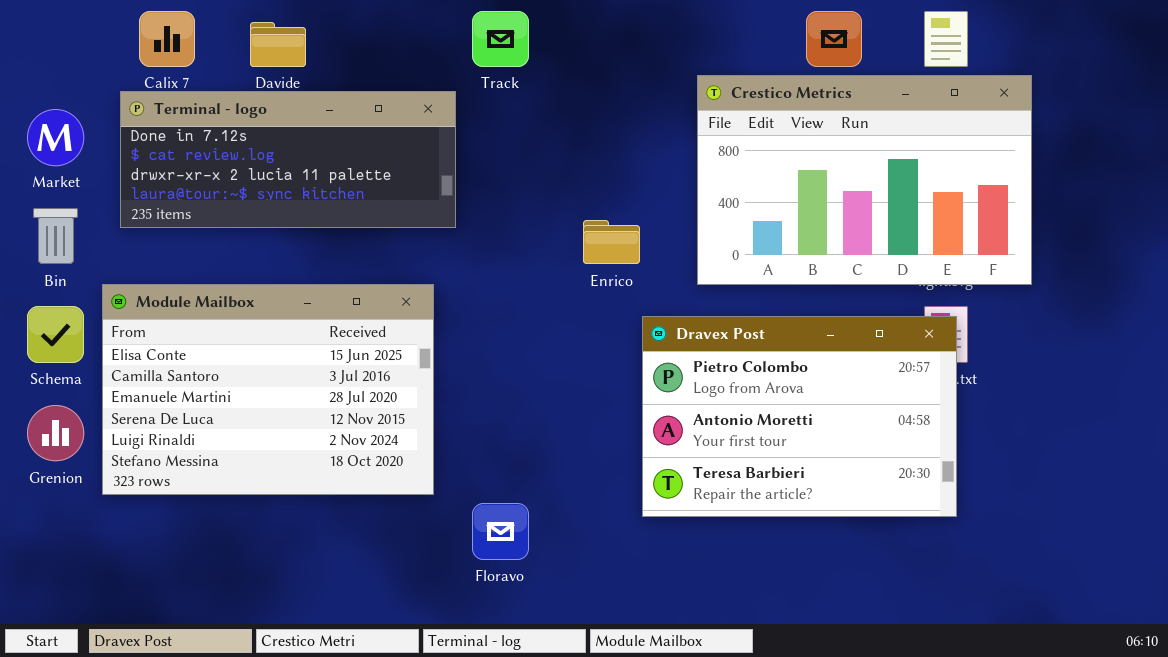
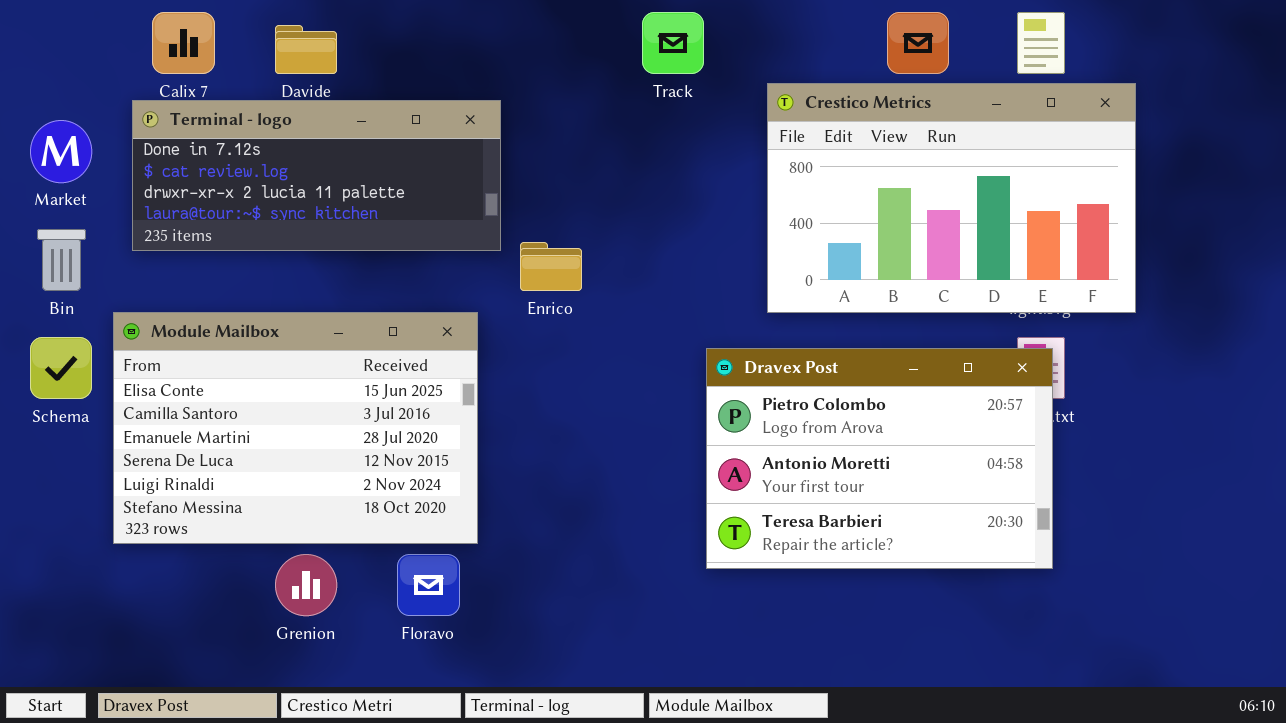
Track: [472,11,529,67] -> [642,12,704,74], moved
Enrico: [583,220,640,264] -> [520,242,582,291], moved
Grenion: [27,405,84,461] -> [275,554,337,616], moved
Floravo: [472,503,529,560] -> [397,554,460,616], moved

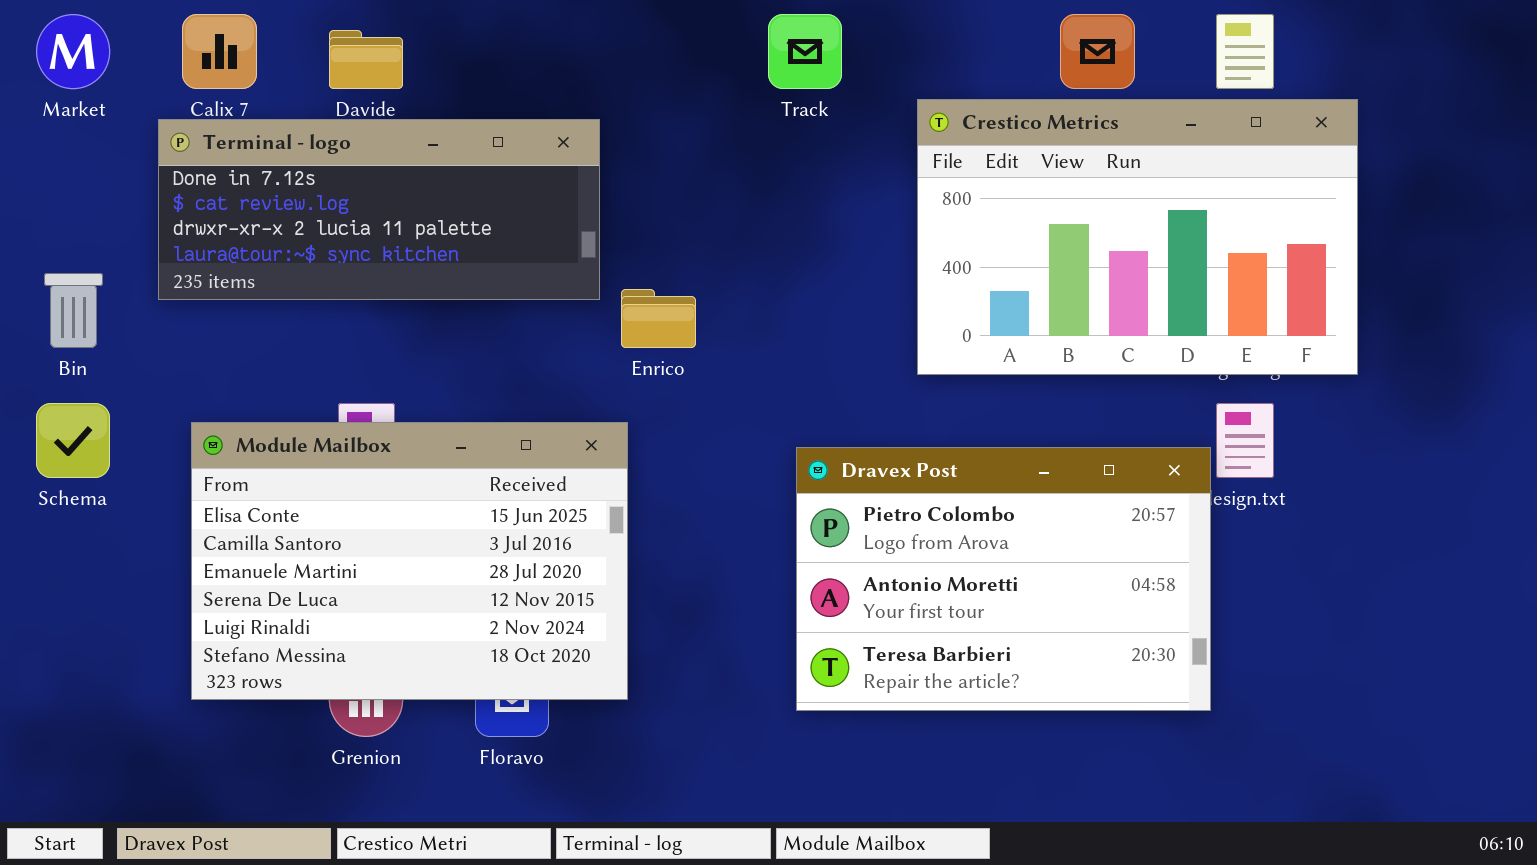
Market: [30,120,92,183] -> [36,14,110,89], moved
Module Mailbox: [113,312,478,544] -> [191,422,628,700], moved
Dravex Post: [706,348,1053,569] -> [796,447,1211,711], moved

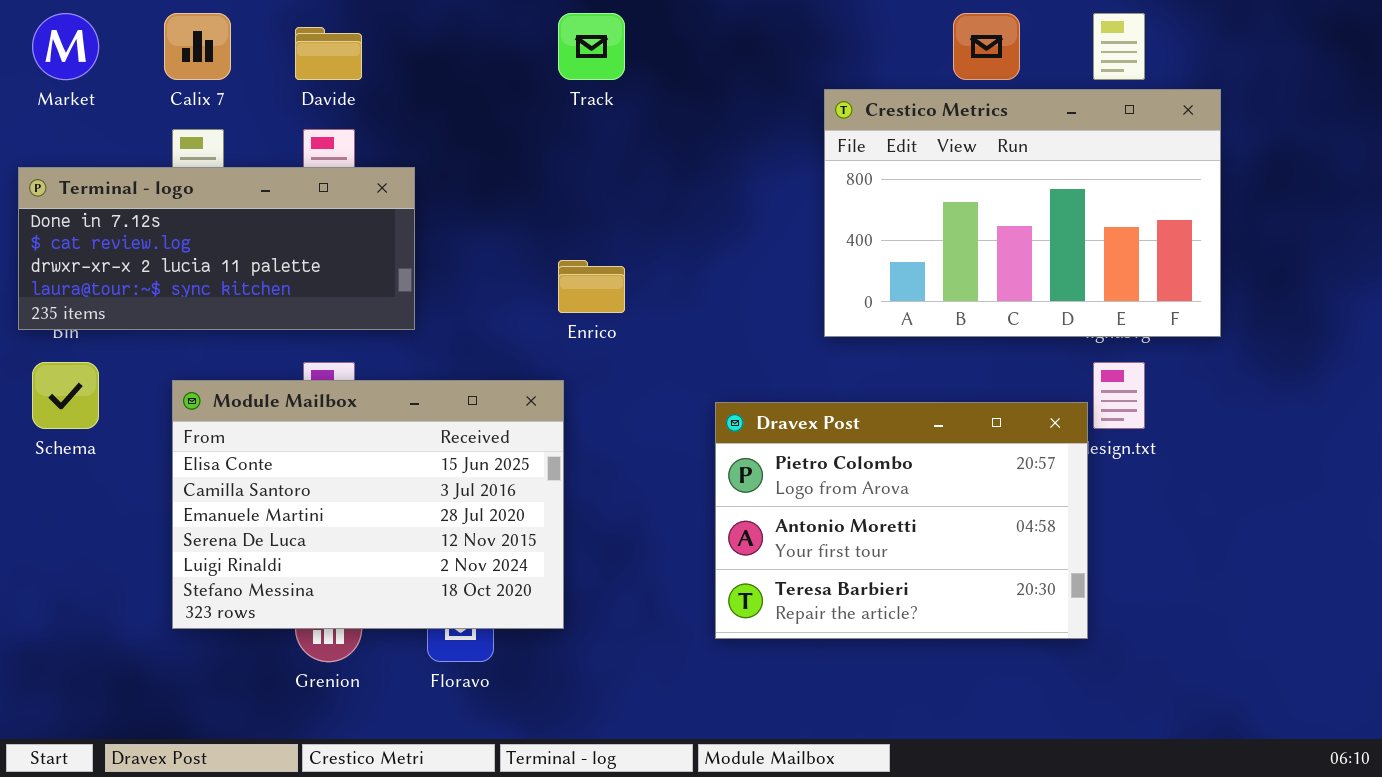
Track: [768,14,842,89] -> [558,13,625,80], moved
Terminal - logo: [158,119,600,300] -> [18,167,415,330], moved

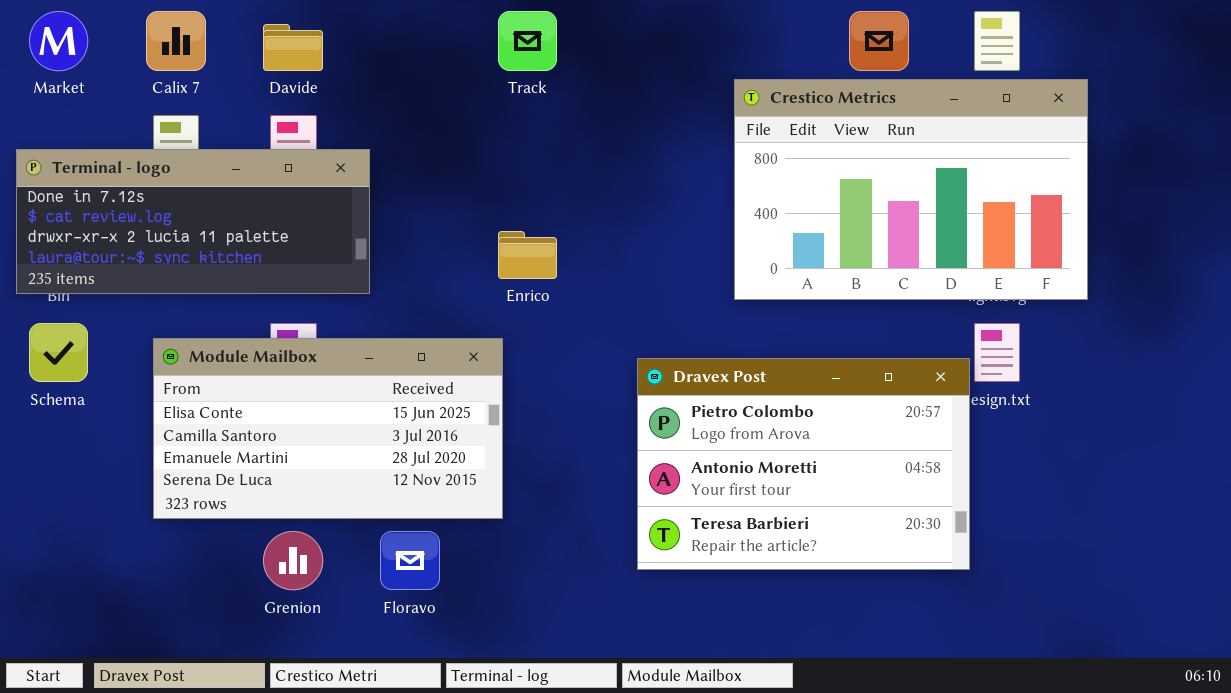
Module Mailbox: [172,380,564,629] -> [153,338,503,519], resized

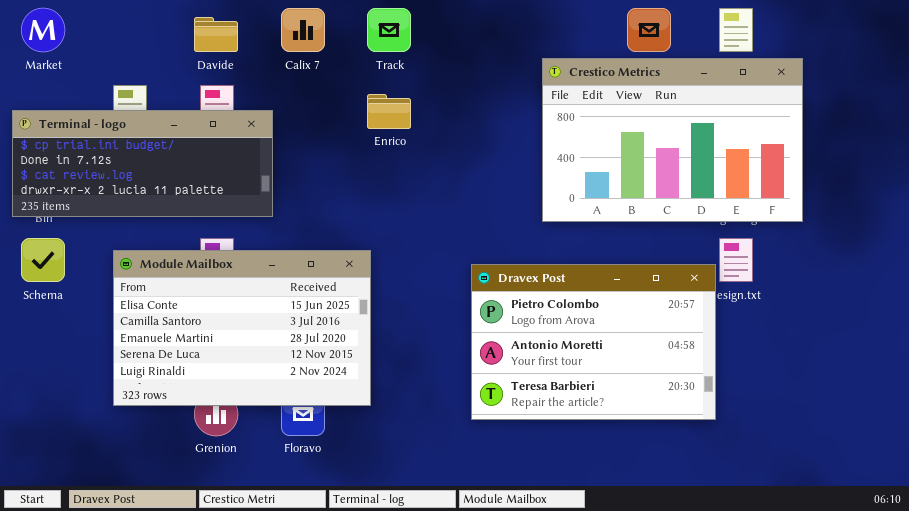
Calix 7: [146,11,206,71] -> [281,8,325,52], moved
Terminal - logo: [16,149,370,294] -> [12,110,273,217], scrolled up 1 row
Enrico: [498,231,557,279] -> [367,94,411,129], moved
Module Mailbox: [153,338,503,519] -> [113,250,371,406], resized

